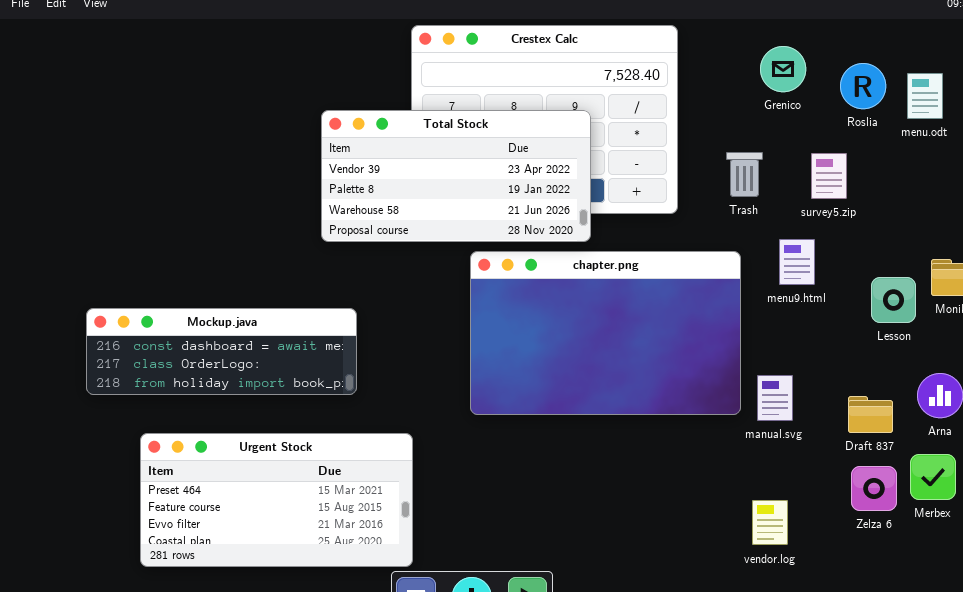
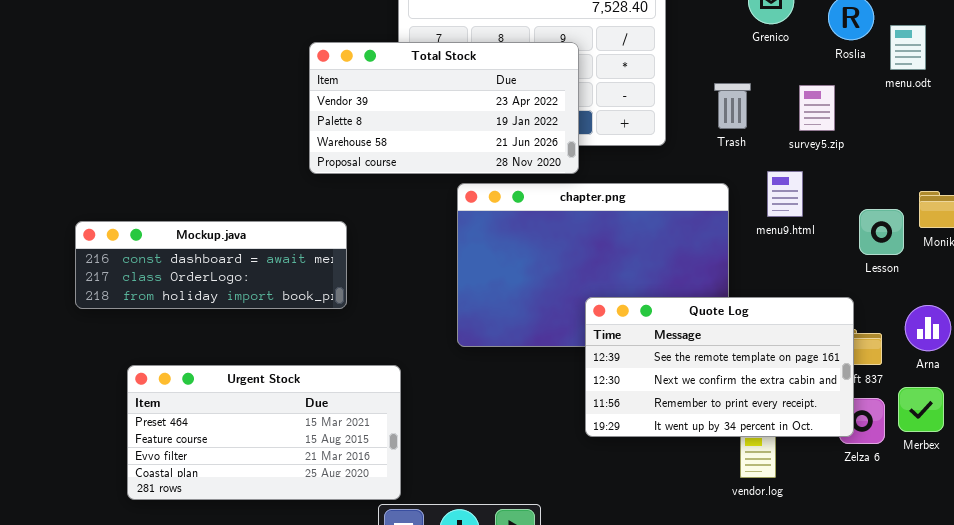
menu.odt: [907,73,943,119] -> [890,25,926,70], moved
Mockup.java: [86,308,357,395] -> [75,221,347,309], moved
Quote Log: none -> [585,297,854,437], opened

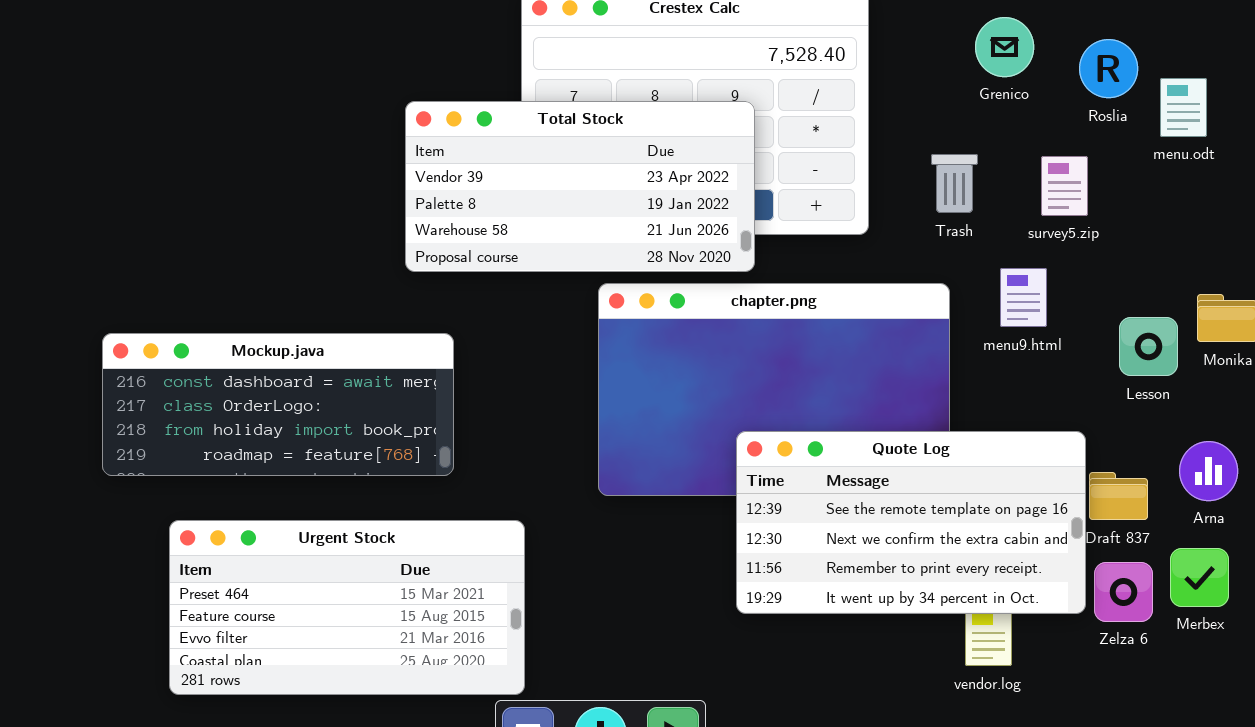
Mockup.java: [75,221,347,309] -> [102,333,454,476], resized
Quote Log: [585,297,854,437] -> [736,431,1086,614], moved

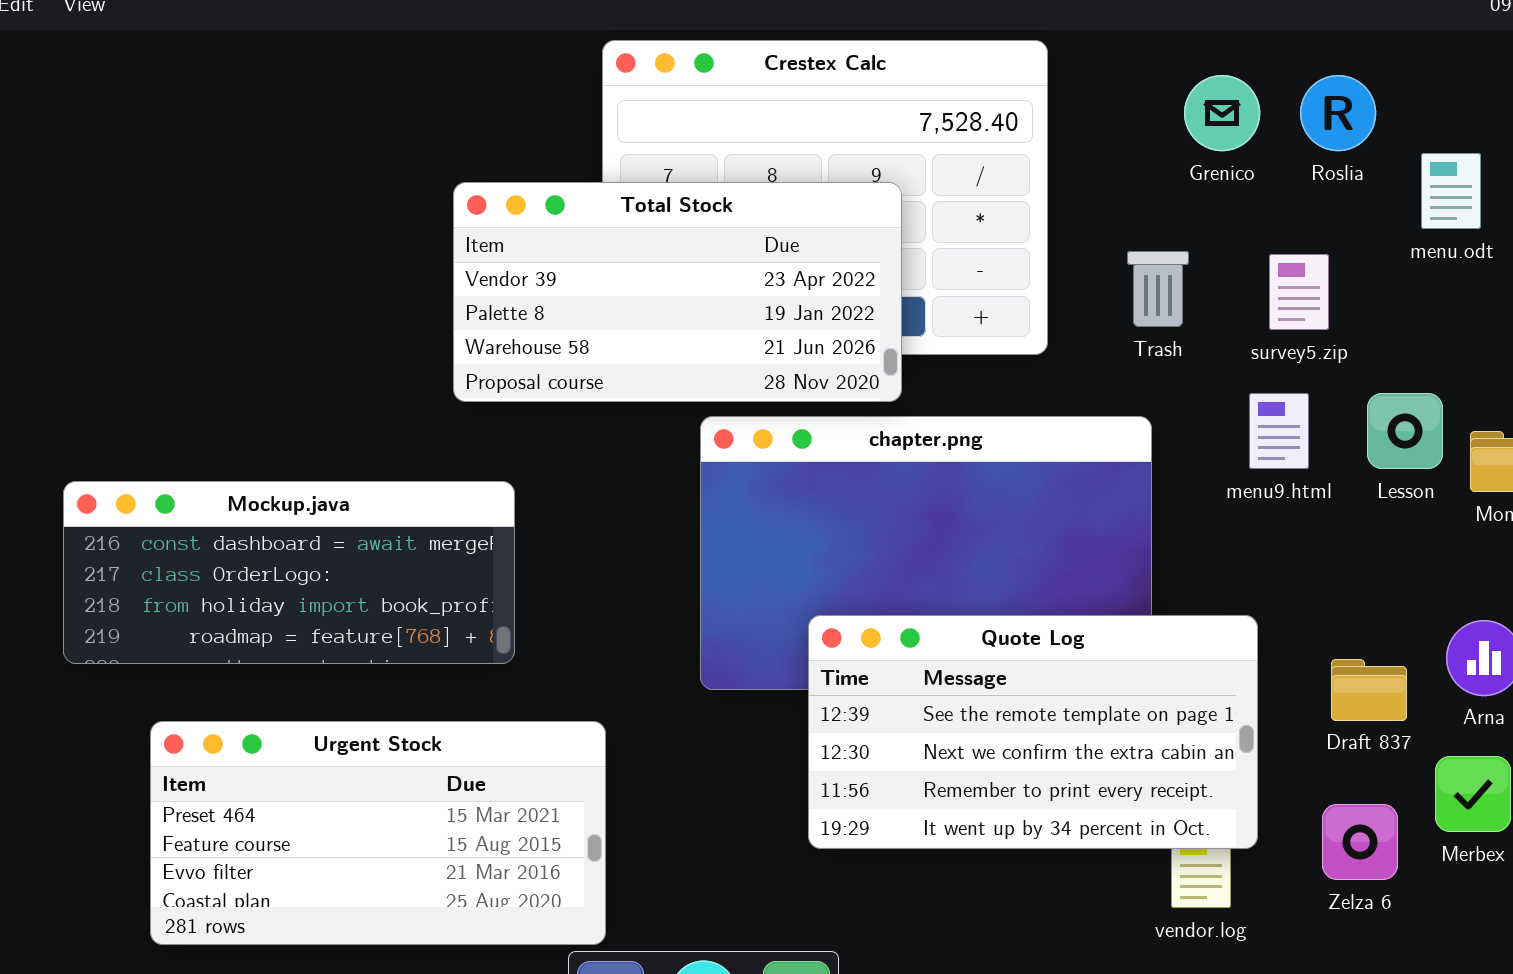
Roslia: [1079,39,1138,98] -> [1300,75,1376,151], moved
menu9.html: [1000,268,1047,327] -> [1249,393,1309,469], moved
Lesson: [1119,317,1178,376] -> [1367,393,1443,469], moved
Quote Log: [736,431,1086,614] -> [808,615,1258,849], moved
Zelza 6: [1094,562,1153,622] -> [1322,804,1398,880], moved

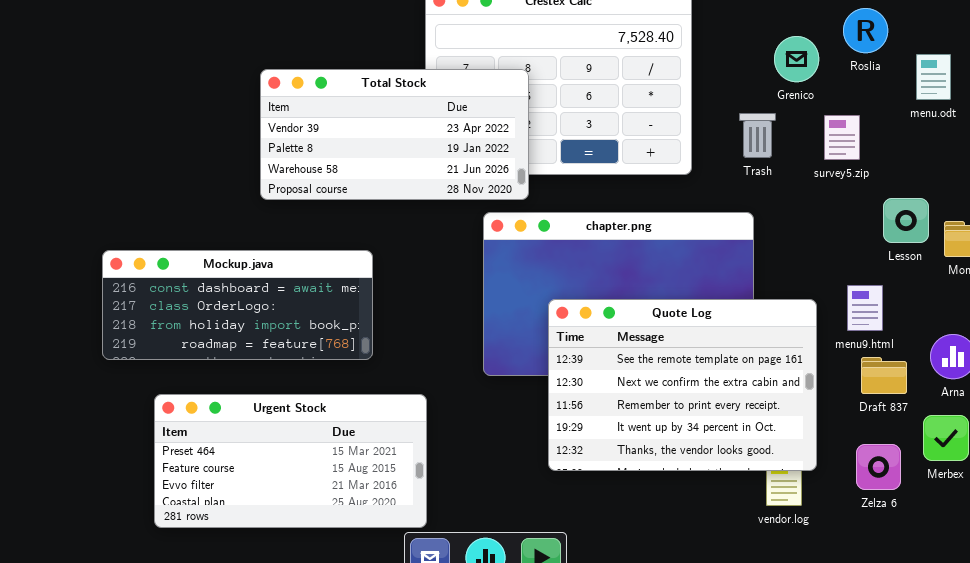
Grenico: [1184,75,1260,151] -> [774,36,819,82], moved
Total Stock: [453,182,902,402] -> [260,69,529,200], moved
menu9.html: [1249,393,1309,469] -> [847,285,883,331], moved
Quote Log: [808,615,1258,849] -> [548,299,817,471], resized

